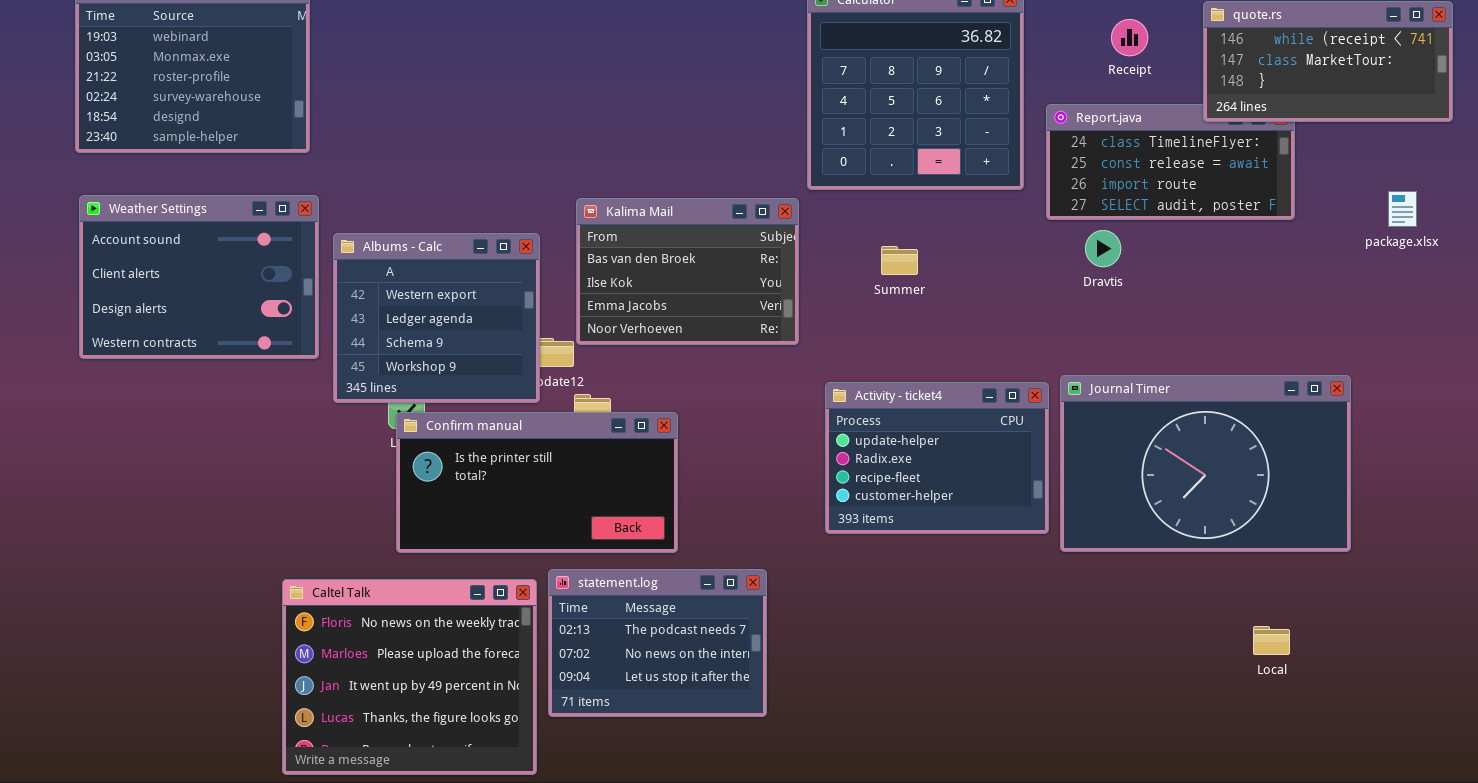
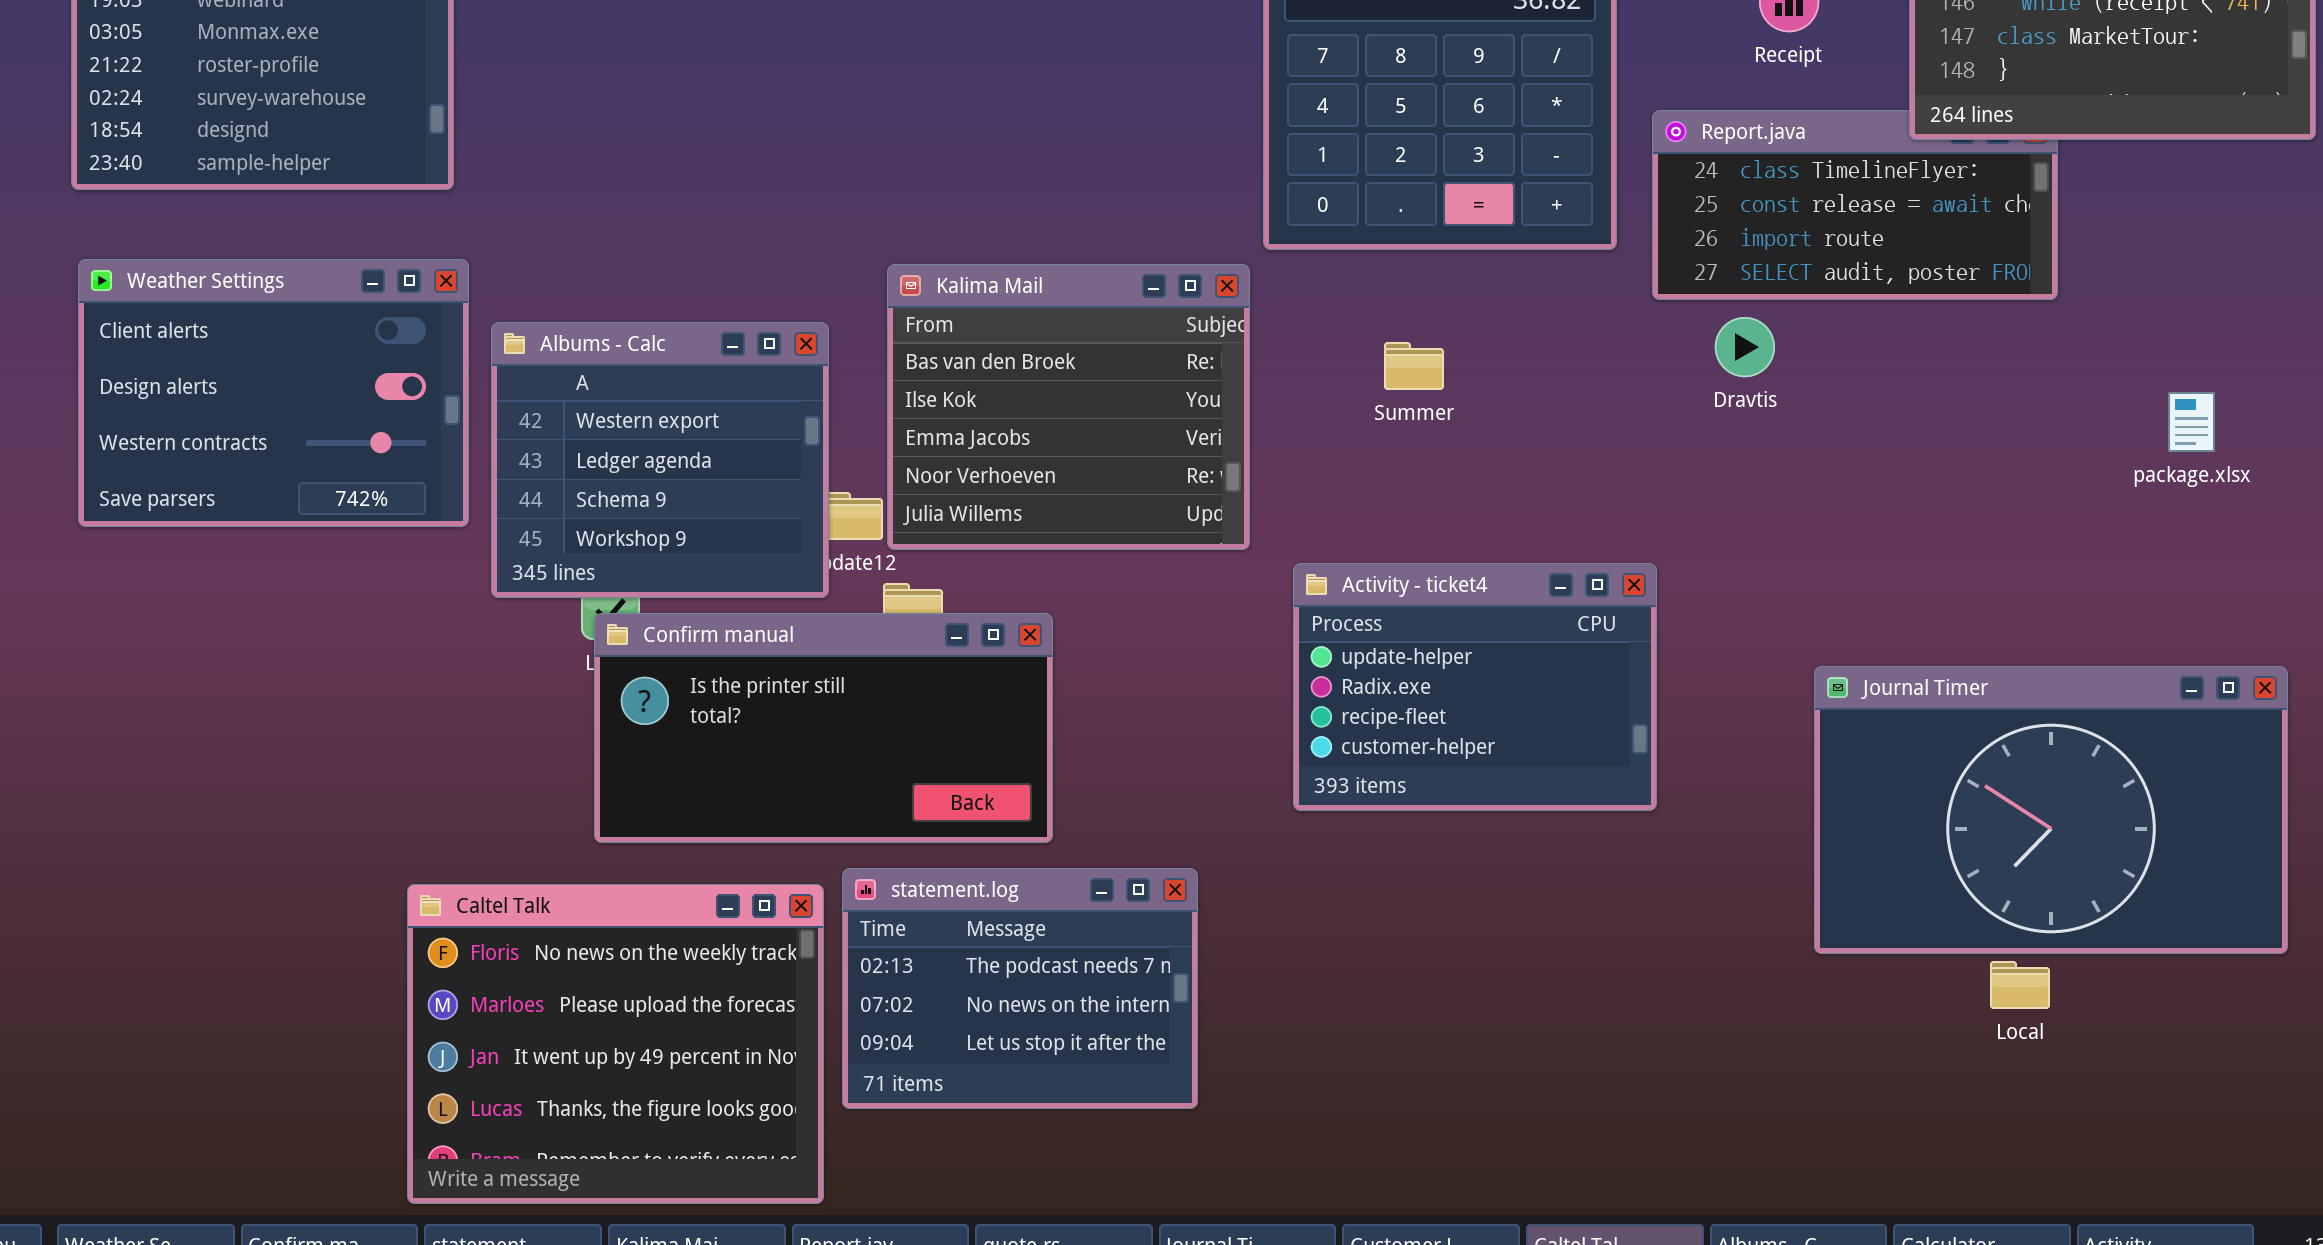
package.xlsx: [1388,191,1417,227] -> [2168,392,2215,452], moved
Weather Settings: [79,195,319,359] -> [78,259,469,527], scrolled down 1 row
Kalima Mail: [576,198,799,345] -> [887,264,1250,550], resized
Journal Timer: [1060,375,1351,552] -> [1814,666,2288,954], moved

